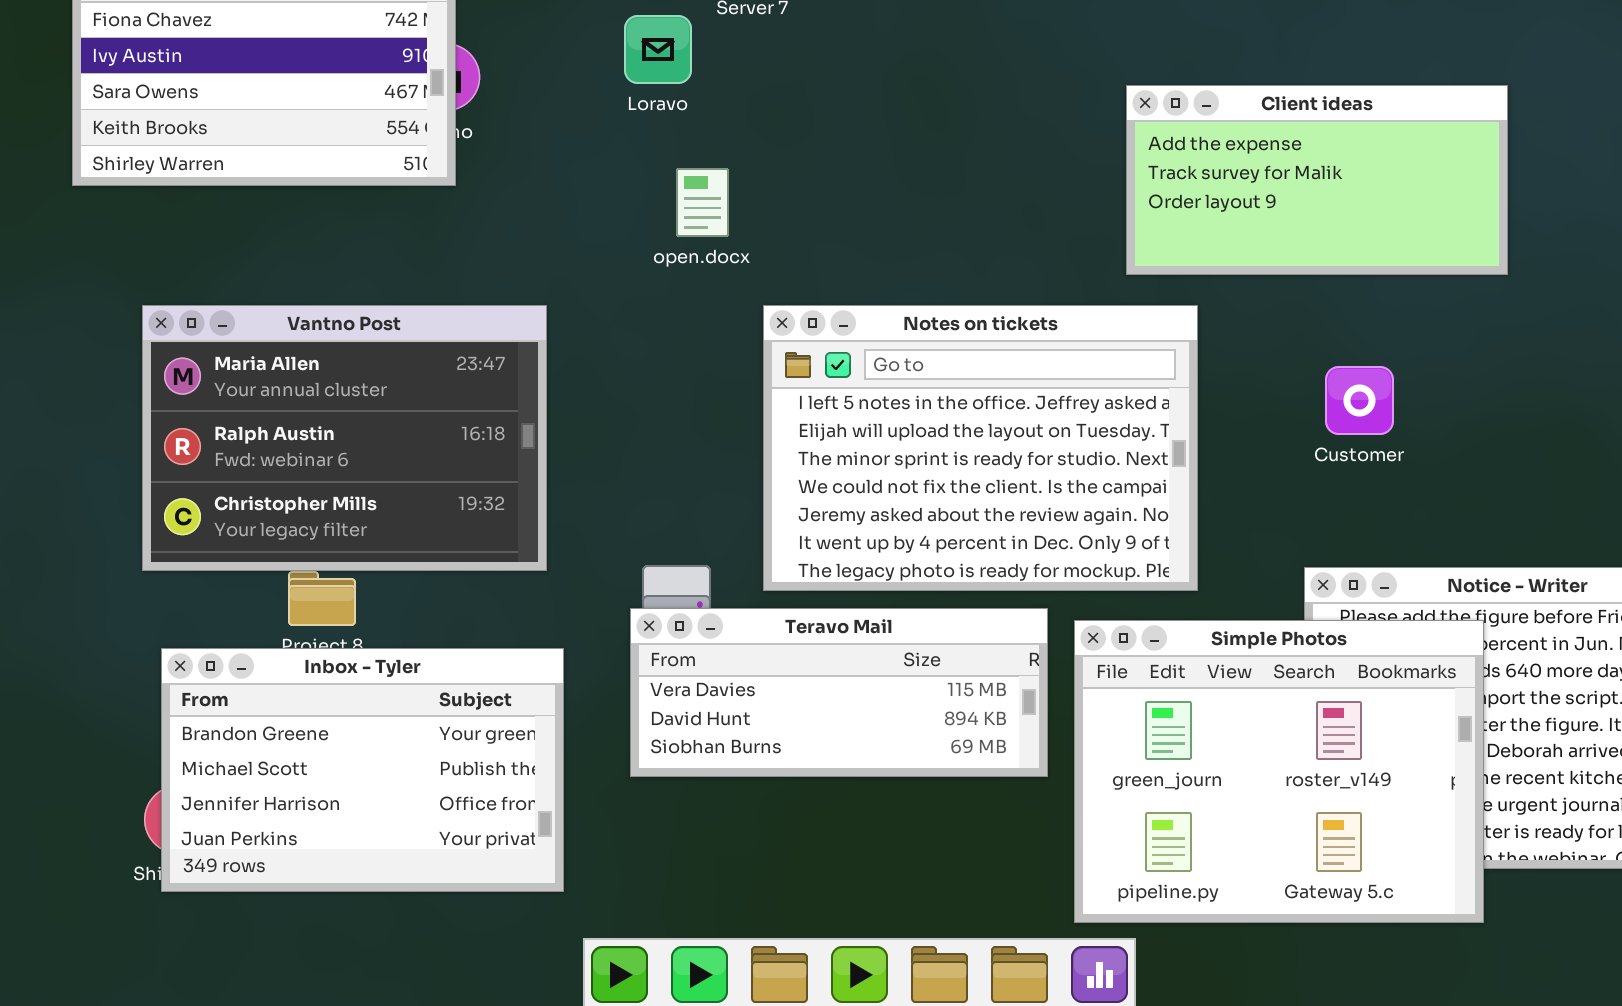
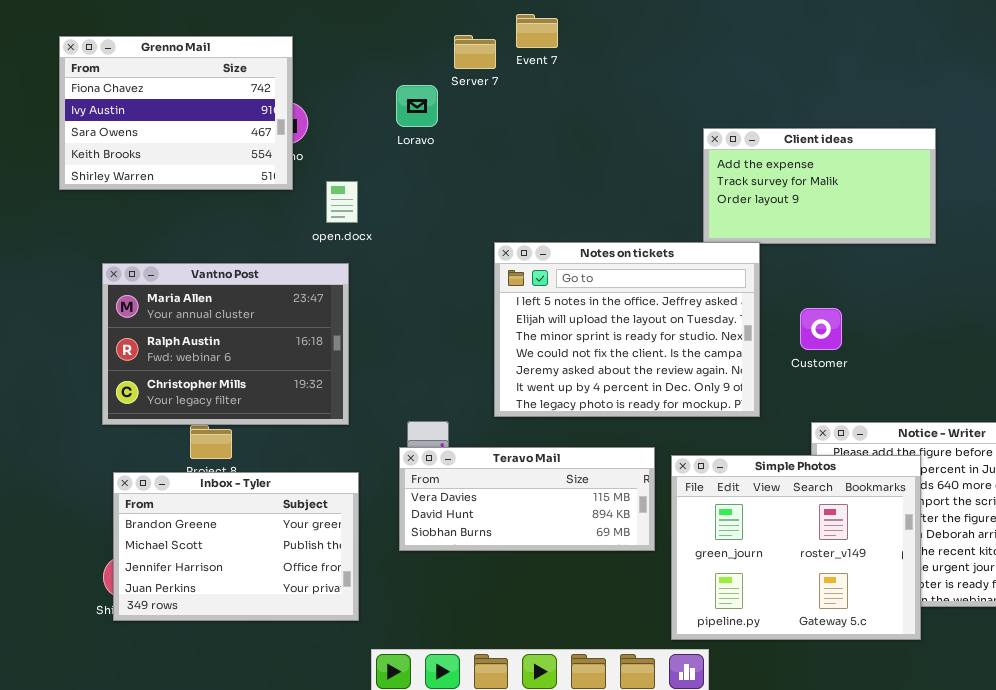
open.docx: [676,168,729,237] -> [326,181,358,223], moved
Notes on tickets: [763,305,1198,591] -> [494,242,760,417], moved
Customer: [1325,366,1394,435] -> [800,308,842,350], moved

